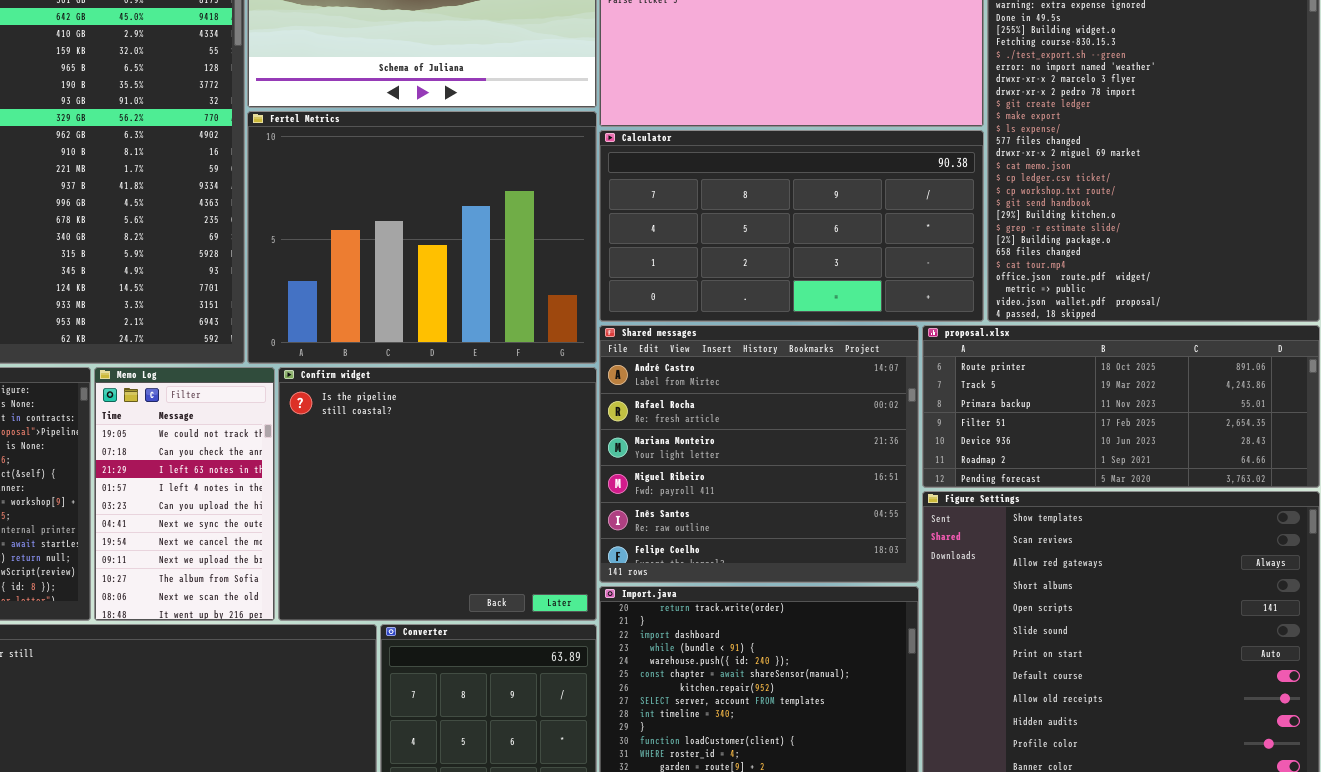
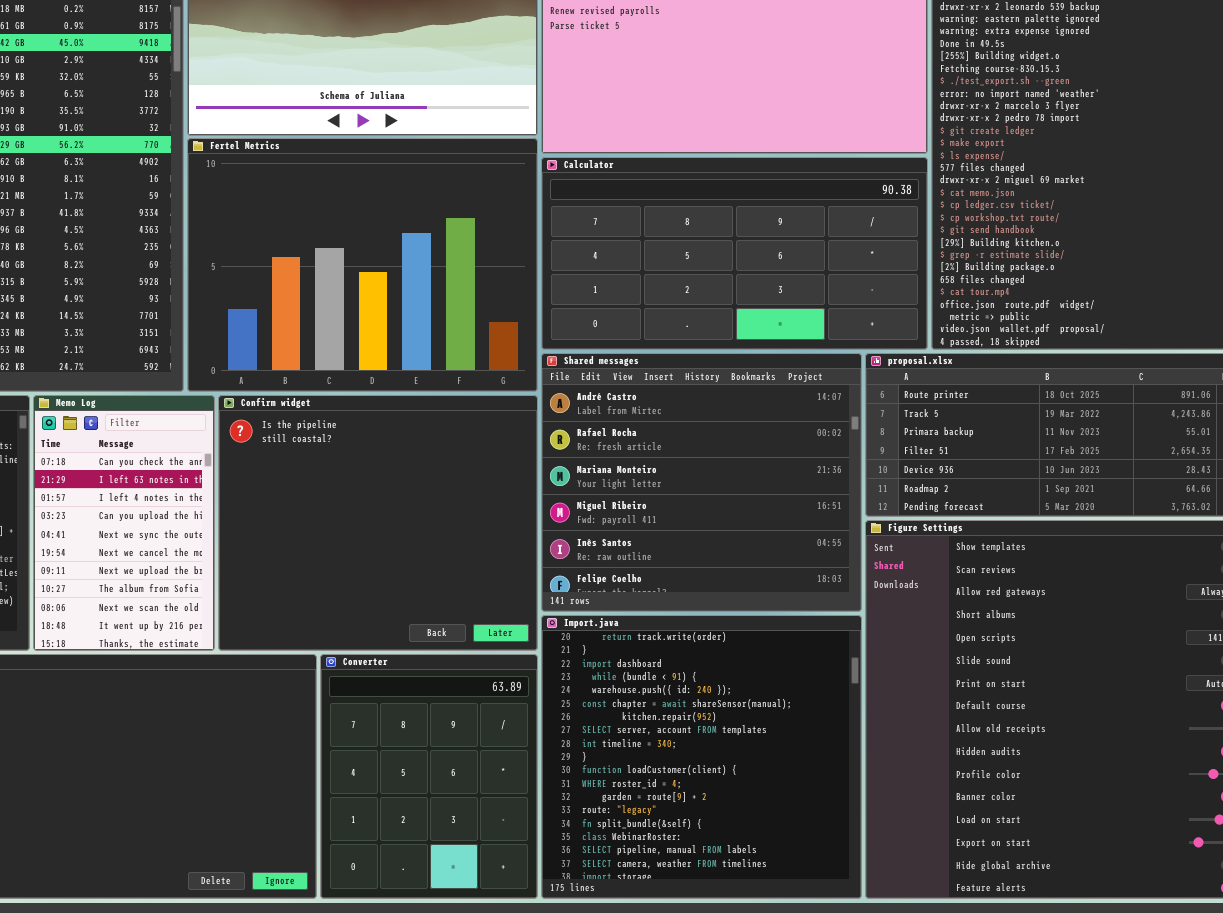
Memo Log: [94,367,275,621] -> [33,395,215,651], scrolled down 1 row

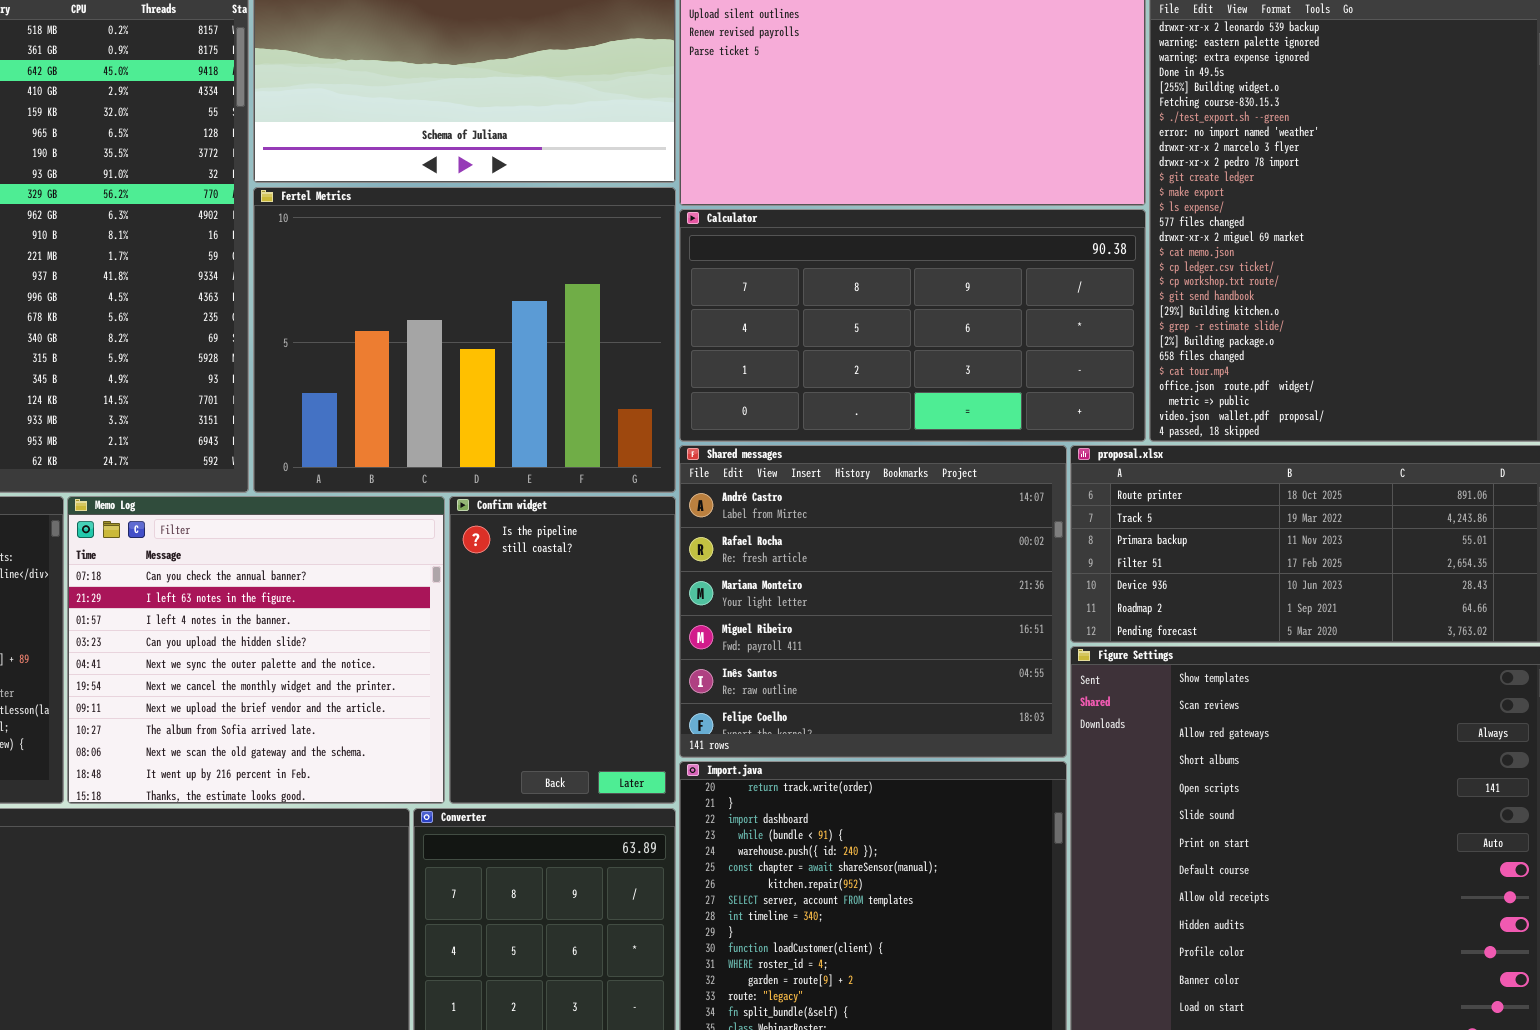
Memo Log: [33,395,215,651] -> [67,496,445,804], resized
Confirm widget: [218,395,538,651] -> [449,496,676,804], resized

